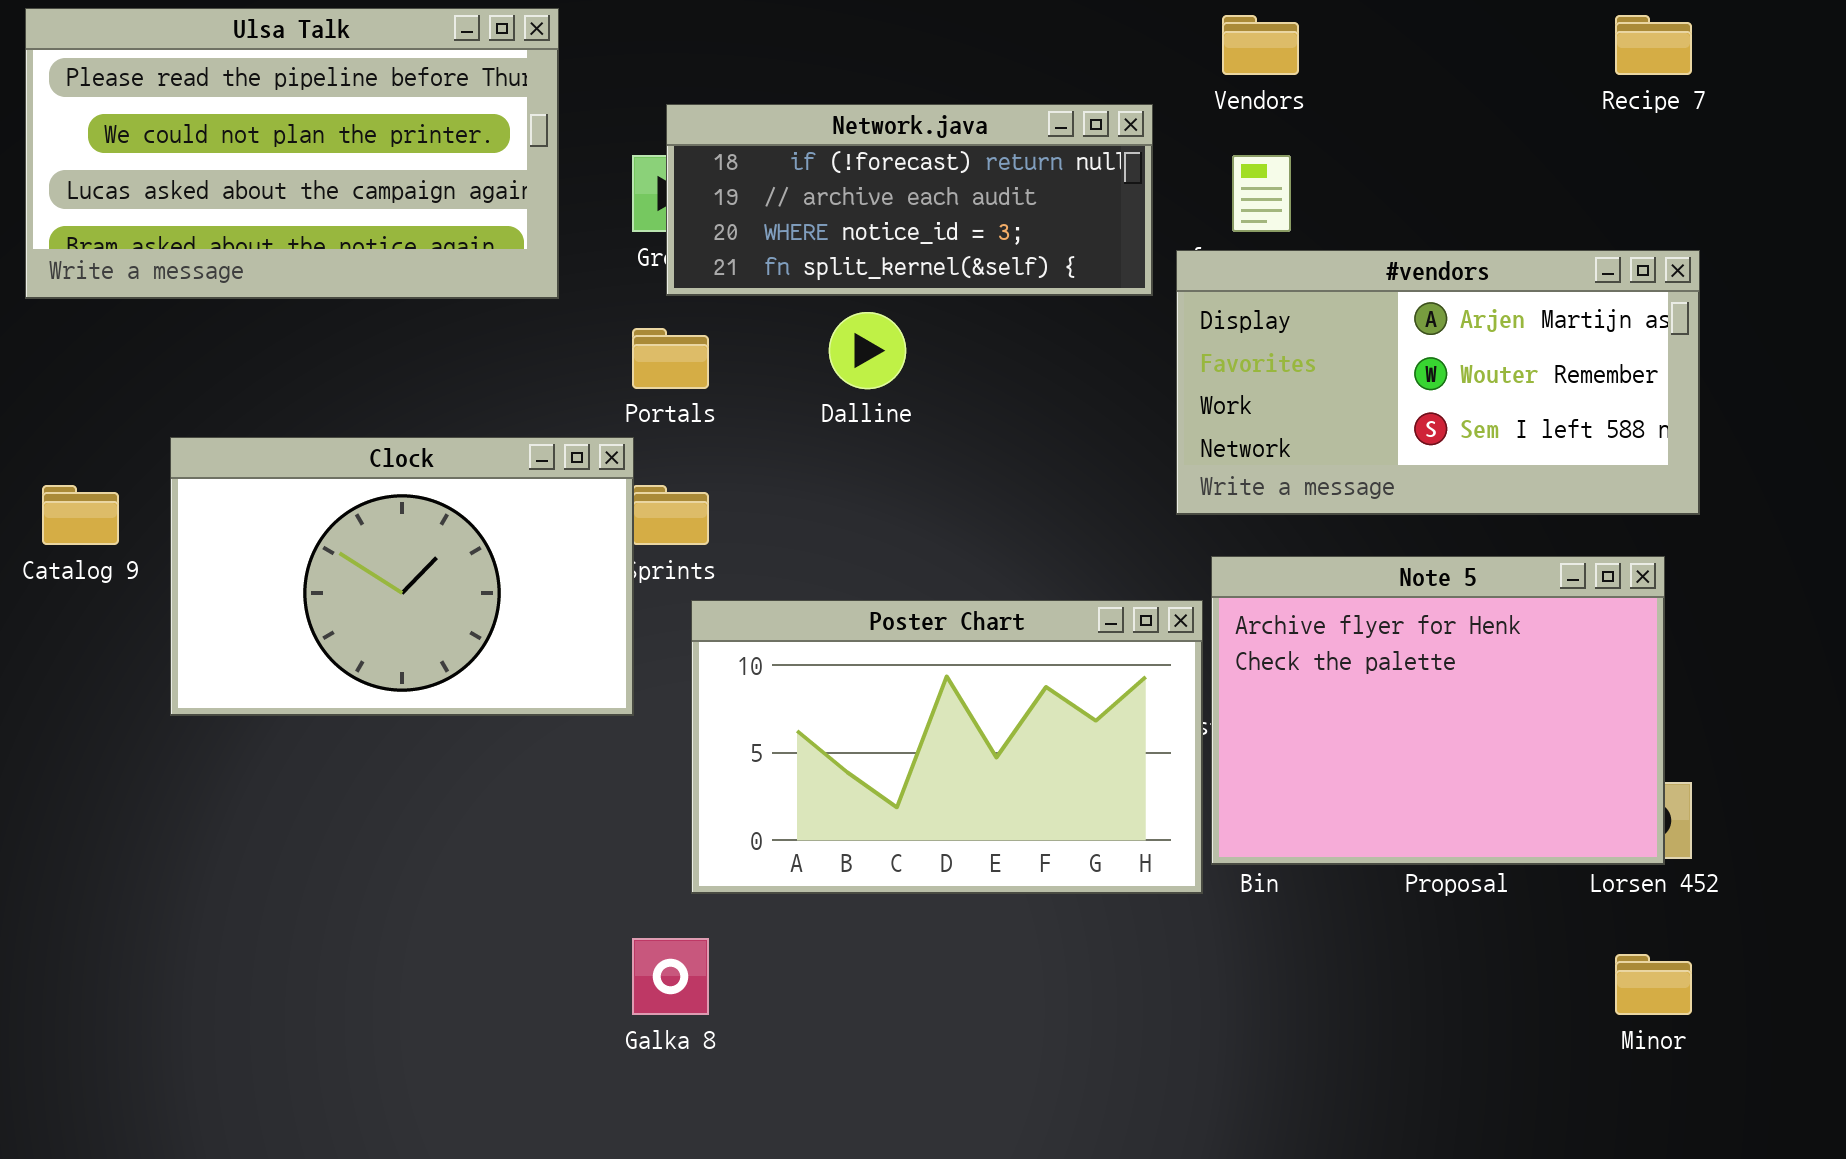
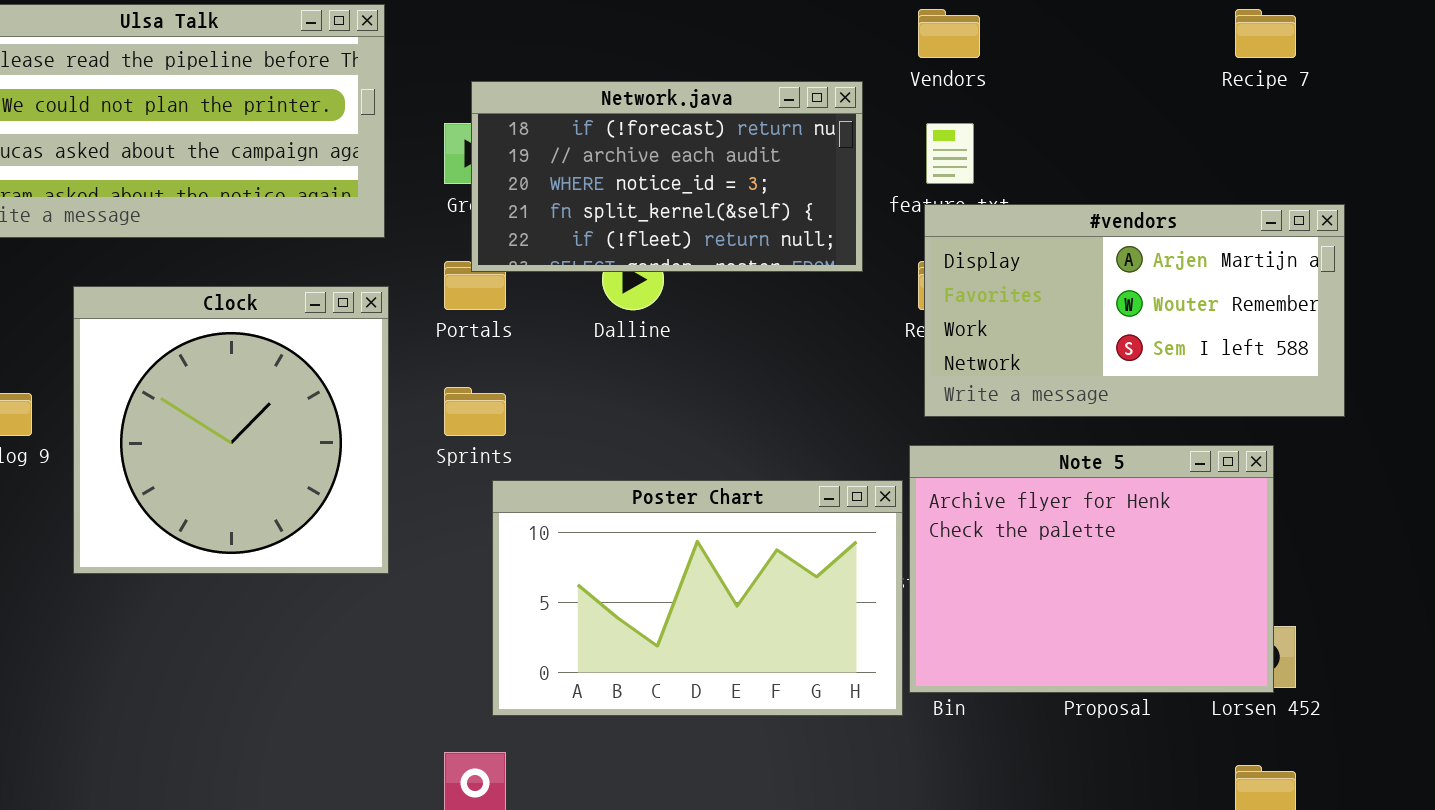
Network.java: [666,104,1153,296] -> [471,81,863,272], resized
#vendors: [1176,250,1700,515] -> [924,204,1345,417], moved
Clock: [170,437,634,716] -> [73,286,389,574], resized

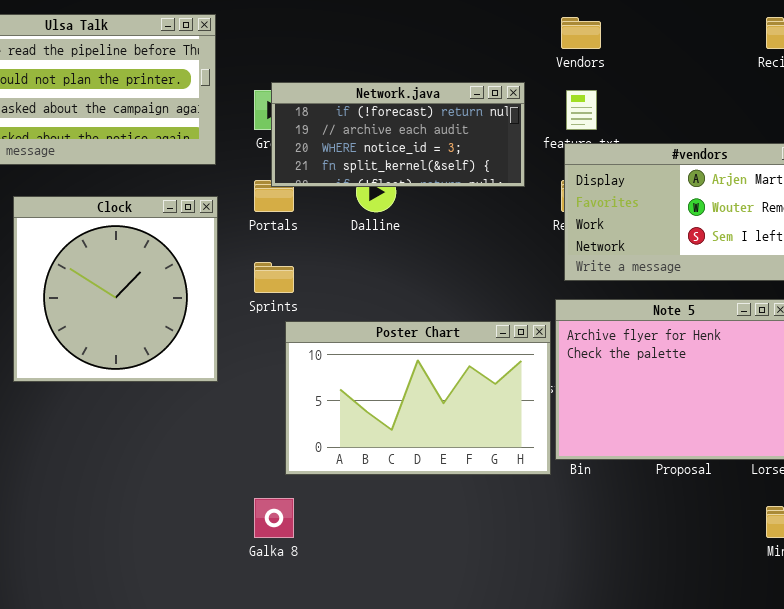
Network.java: [471,81,863,272] -> [271,82,525,187], resized

